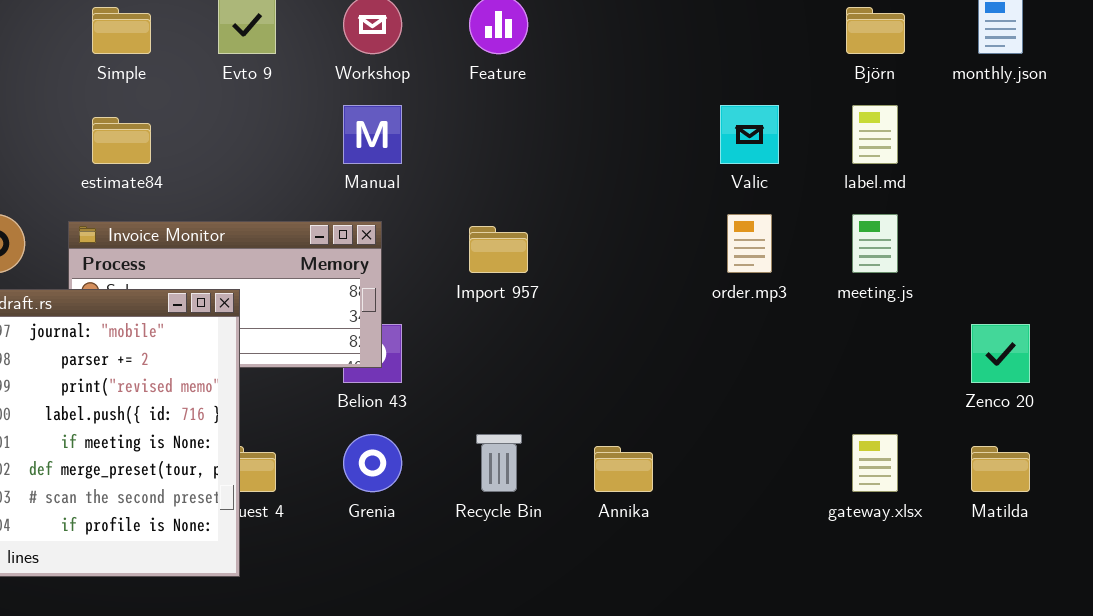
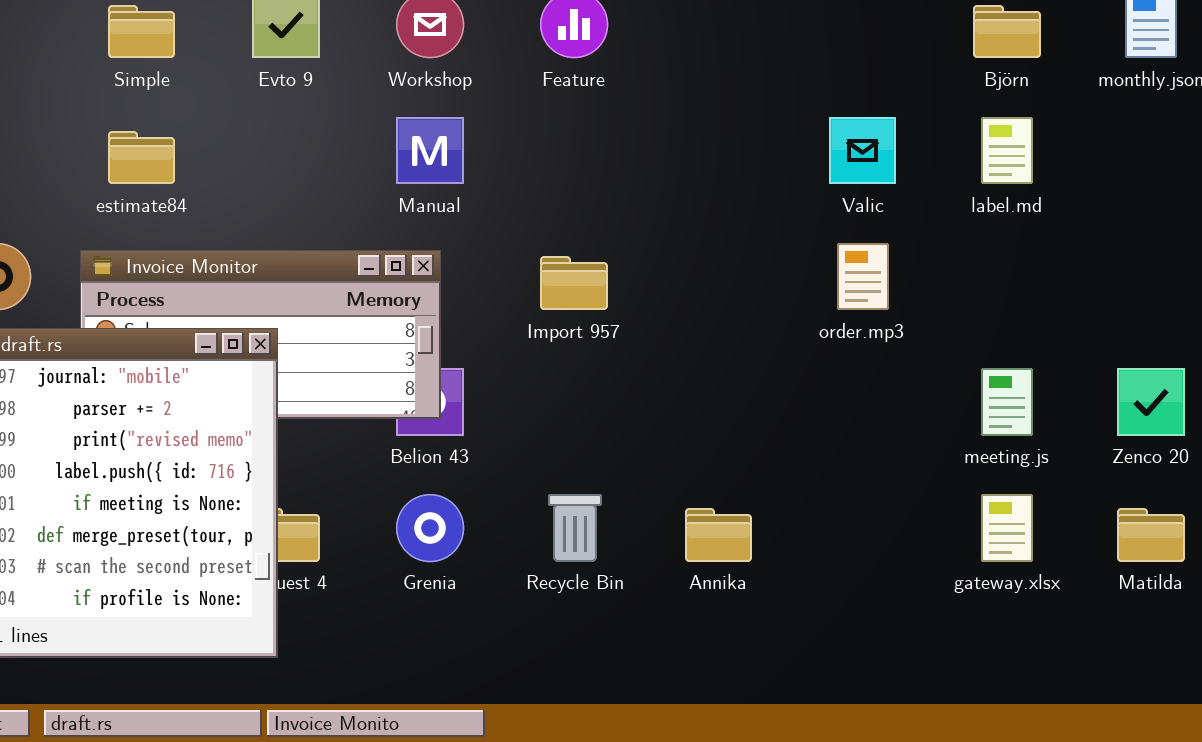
meeting.js: [852,214,898,273] -> [981,368,1033,436], moved

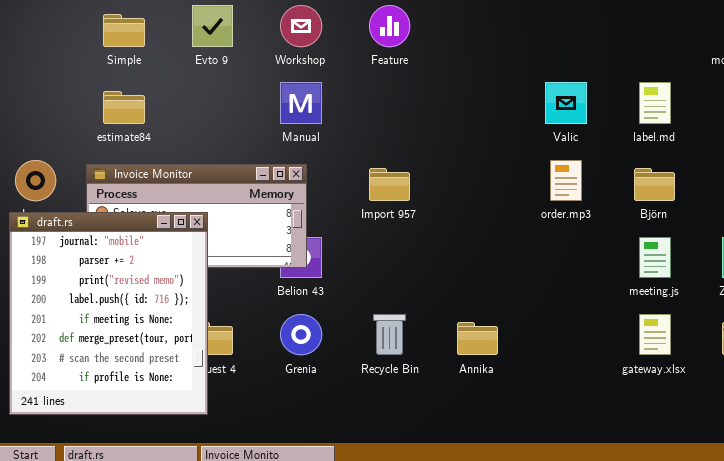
Björn: [973,5,1041,58] -> [634,168,675,201], moved

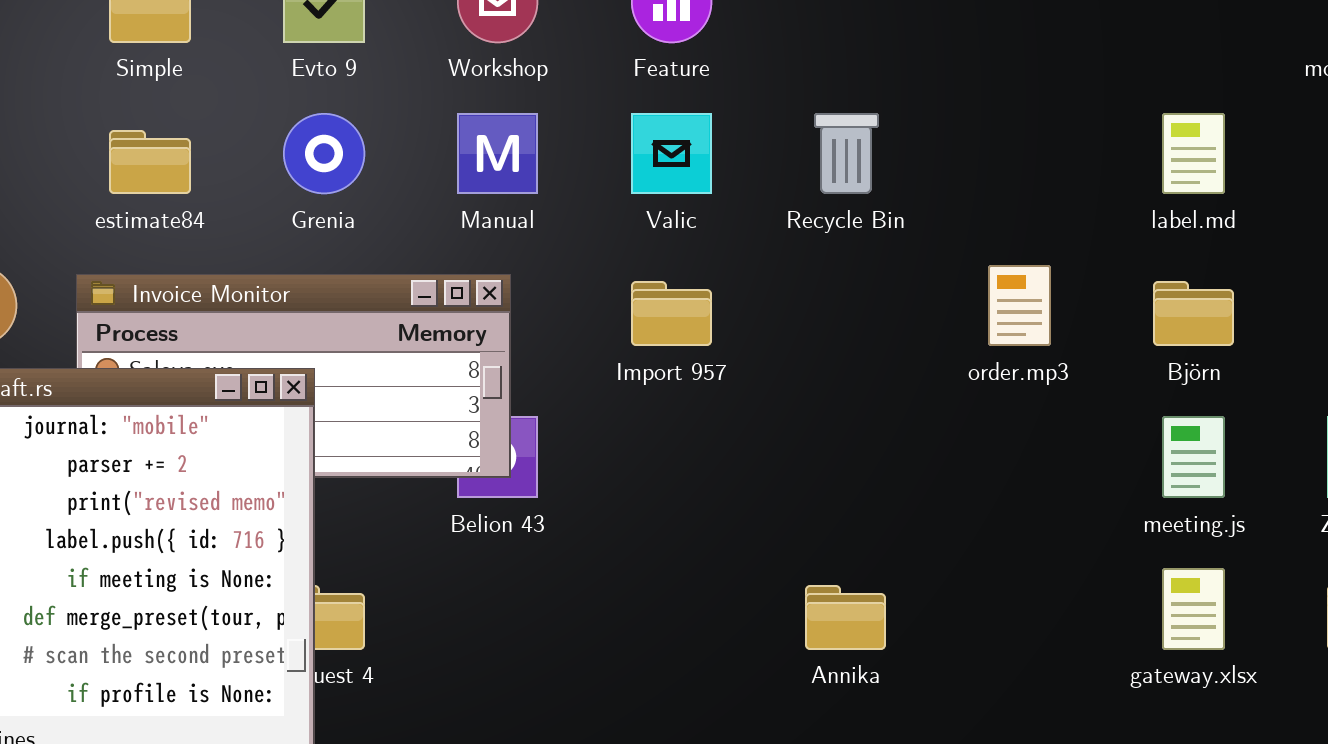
Valic: [545,82,587,124] -> [631,113,712,194], moved
Grenia: [280,314,322,355] -> [283,113,365,194], moved
Recycle Bin: [373,314,406,355] -> [814,113,879,194], moved

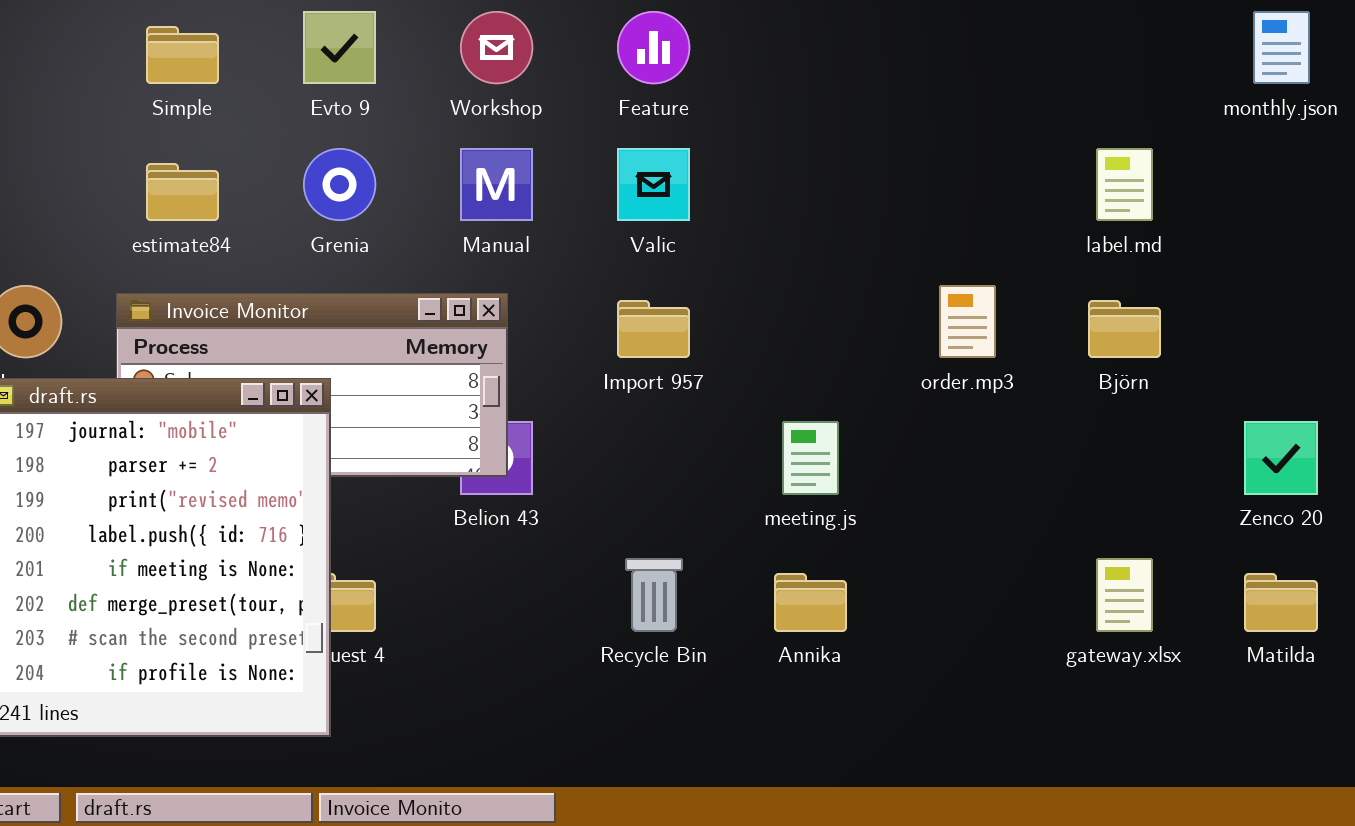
Recycle Bin: [814,113,879,194] -> [625,558,683,632], moved
meeting.js: [1162,416,1225,498] -> [782,421,839,495], moved

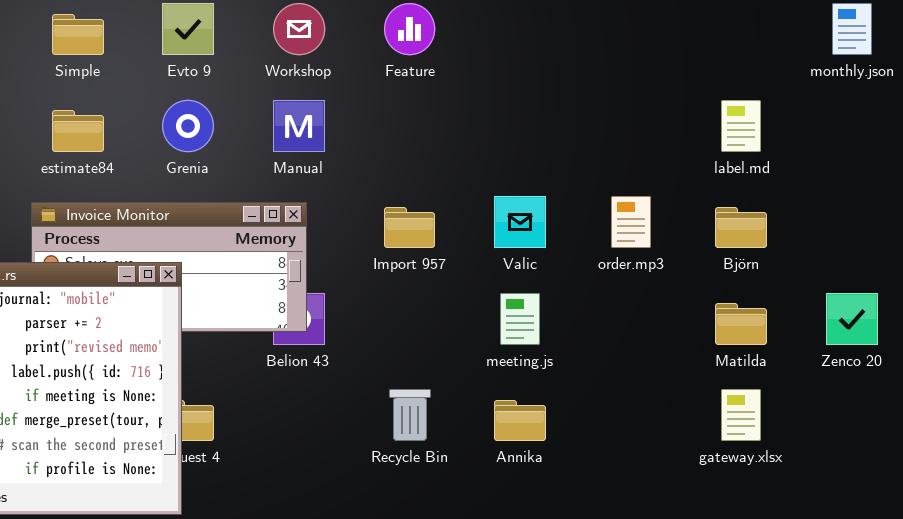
Valic: [617,148,690,221] -> [494,196,546,248], moved
Matilda: [1244,573,1318,632] -> [715,303,767,345], moved

